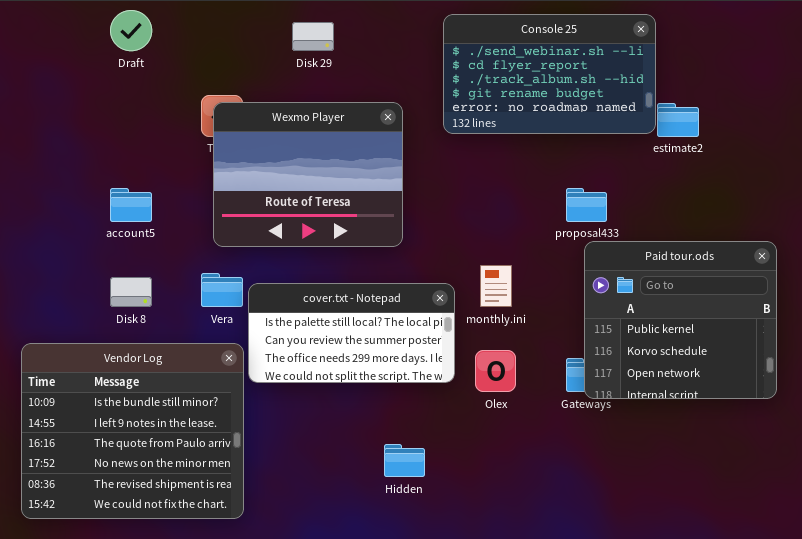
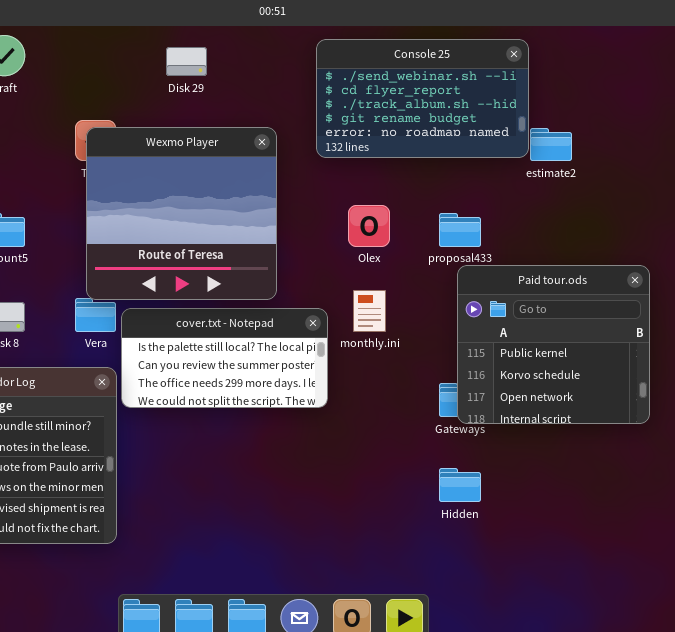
Wexmo Player: [213,102,403,247] -> [86,127,277,300], resized
Olex: [475,350,516,392] -> [348,205,390,247], moved
Hidden: [384,444,425,477] -> [439,468,481,502], moved

